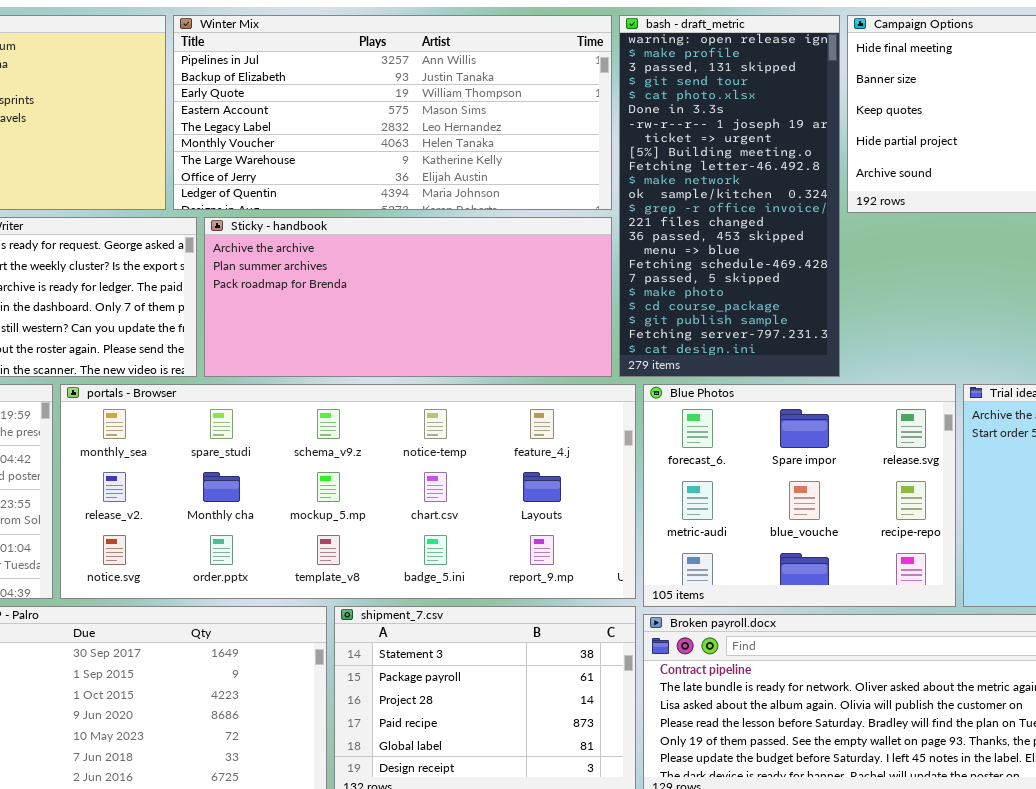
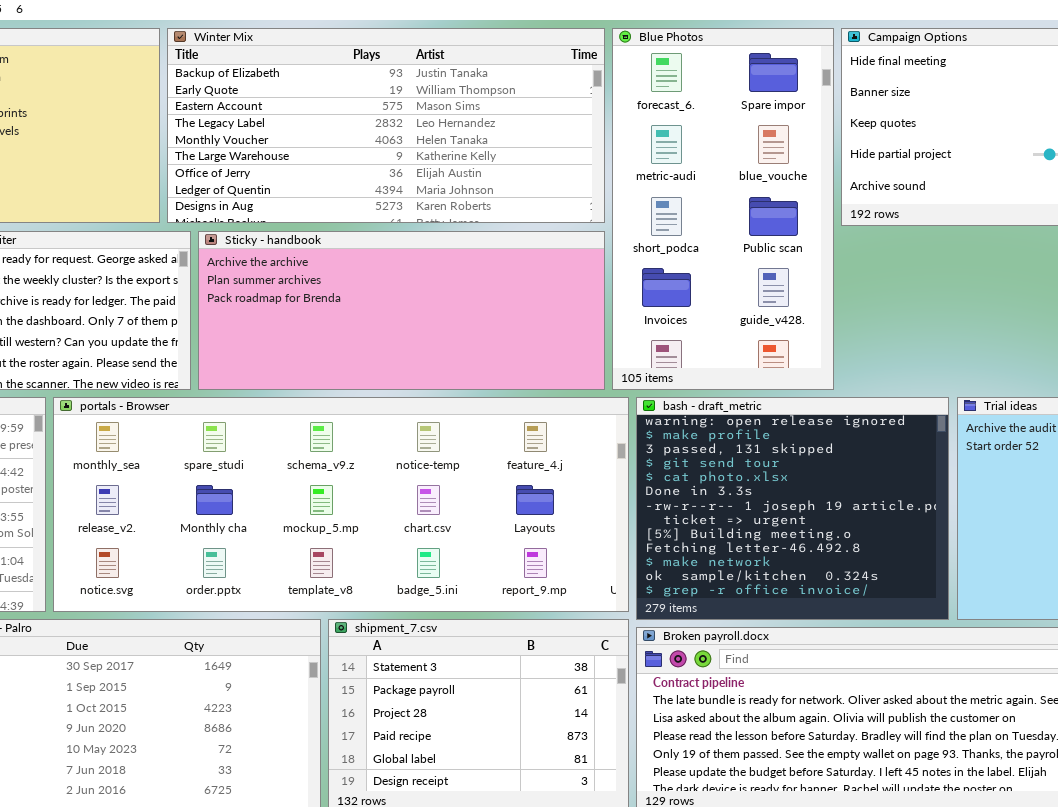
Winter Mix: [173,15,612,210] -> [167,28,605,223], scrolled down 1 row
bash - draft_metric: [619,15,840,377] -> [636,397,949,620], moved, resized
Blue Photos: [643,384,956,607] -> [612,28,834,390], moved, resized

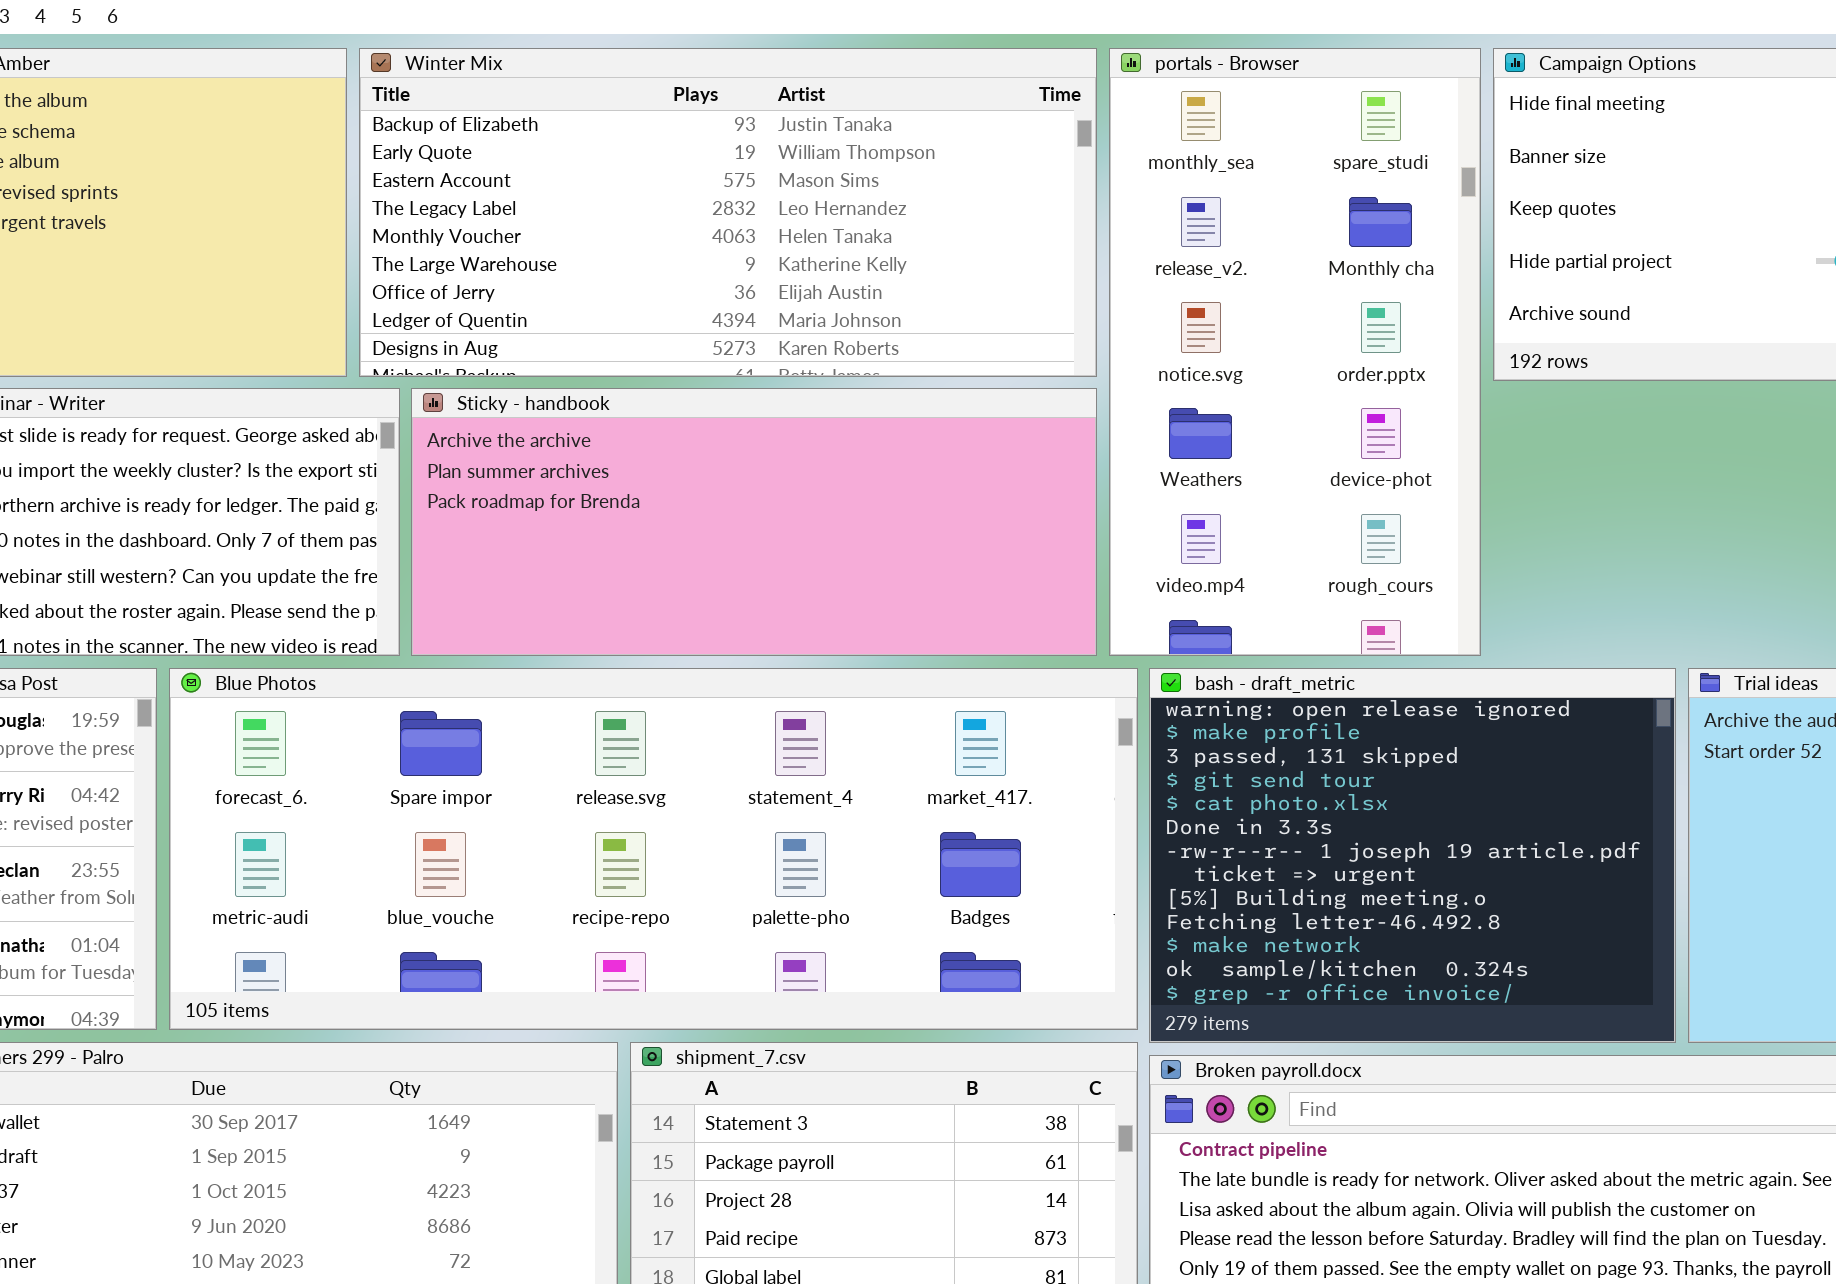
Blue Photos: [612,28,834,390] -> [169,668,1138,1030], moved, resized
portals - Browser: [53,397,629,612] -> [1109,48,1481,656], moved, resized

